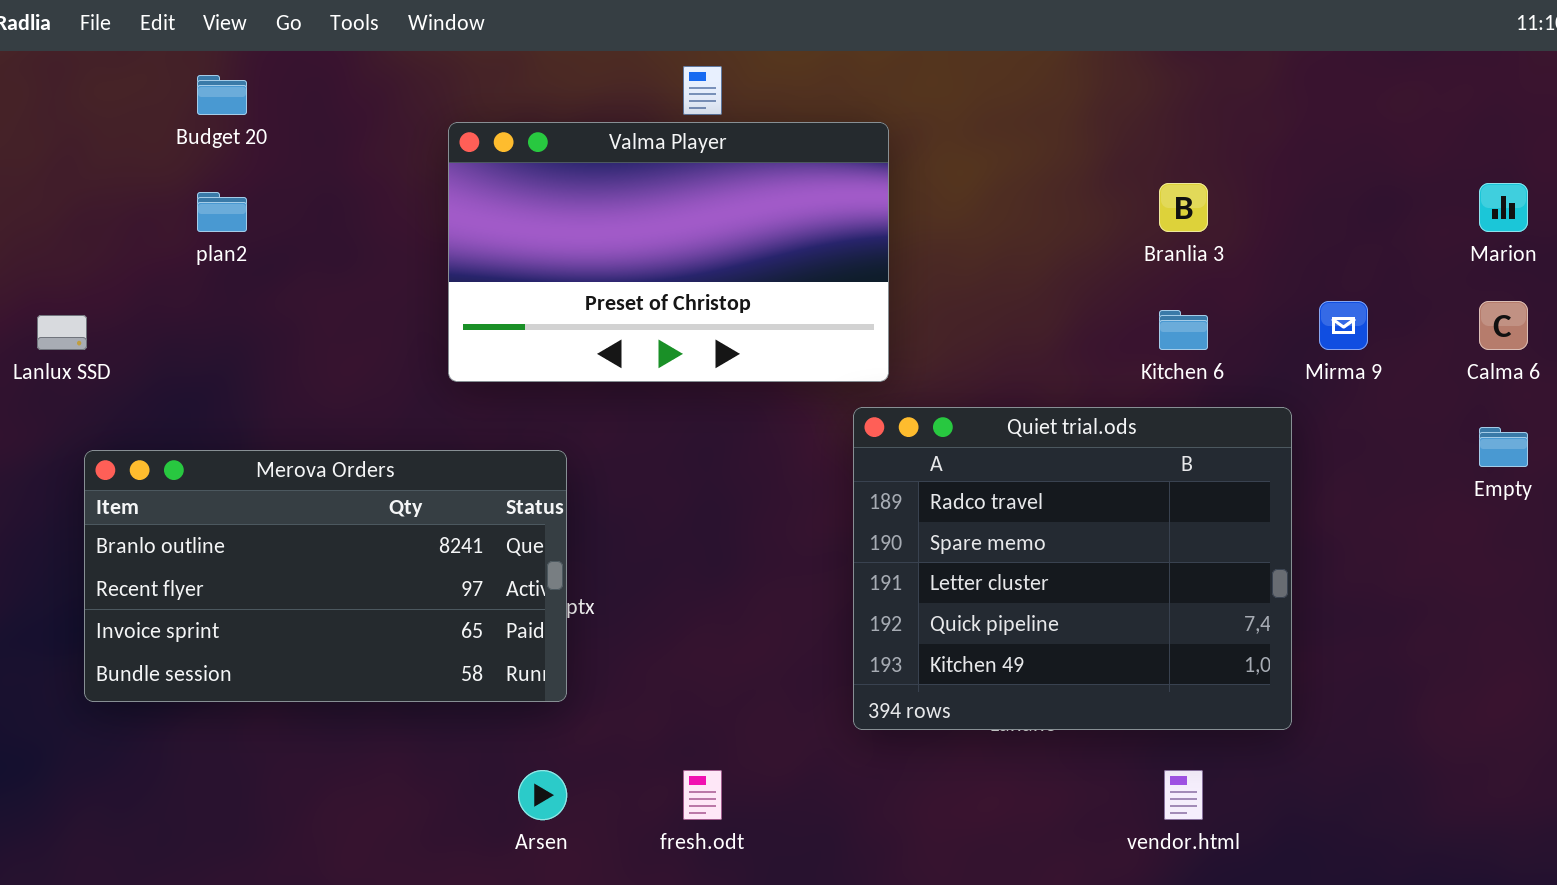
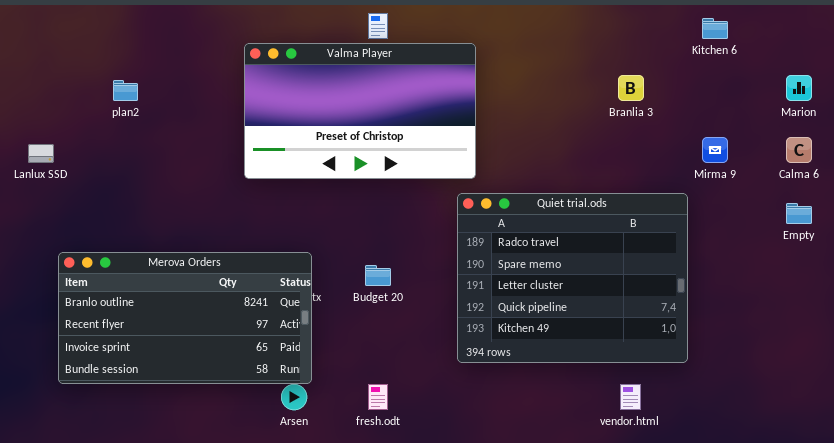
Budget 20: [197,75,247,115] -> [365,265,391,286], moved
Kitchen 6: [1159,310,1208,350] -> [702,18,728,39], moved
Merova Orders: [84,450,567,702] -> [58,252,312,384], moved

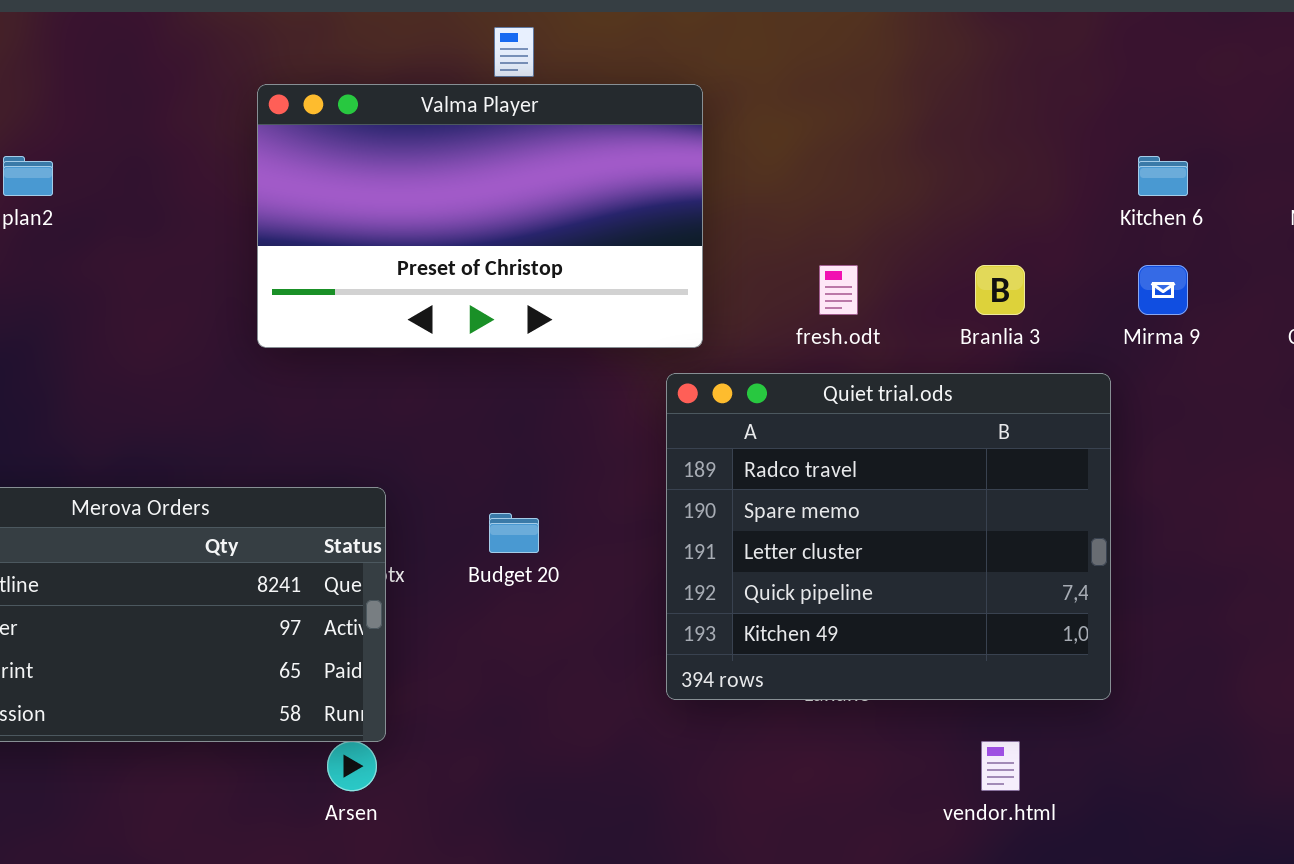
Kitchen 6: [702,18,728,39] -> [1138,156,1188,196], moved
Branlia 3: [618,75,644,101] -> [975,265,1025,315], moved
fresh.odt: [368,384,388,410] -> [819,265,858,315], moved

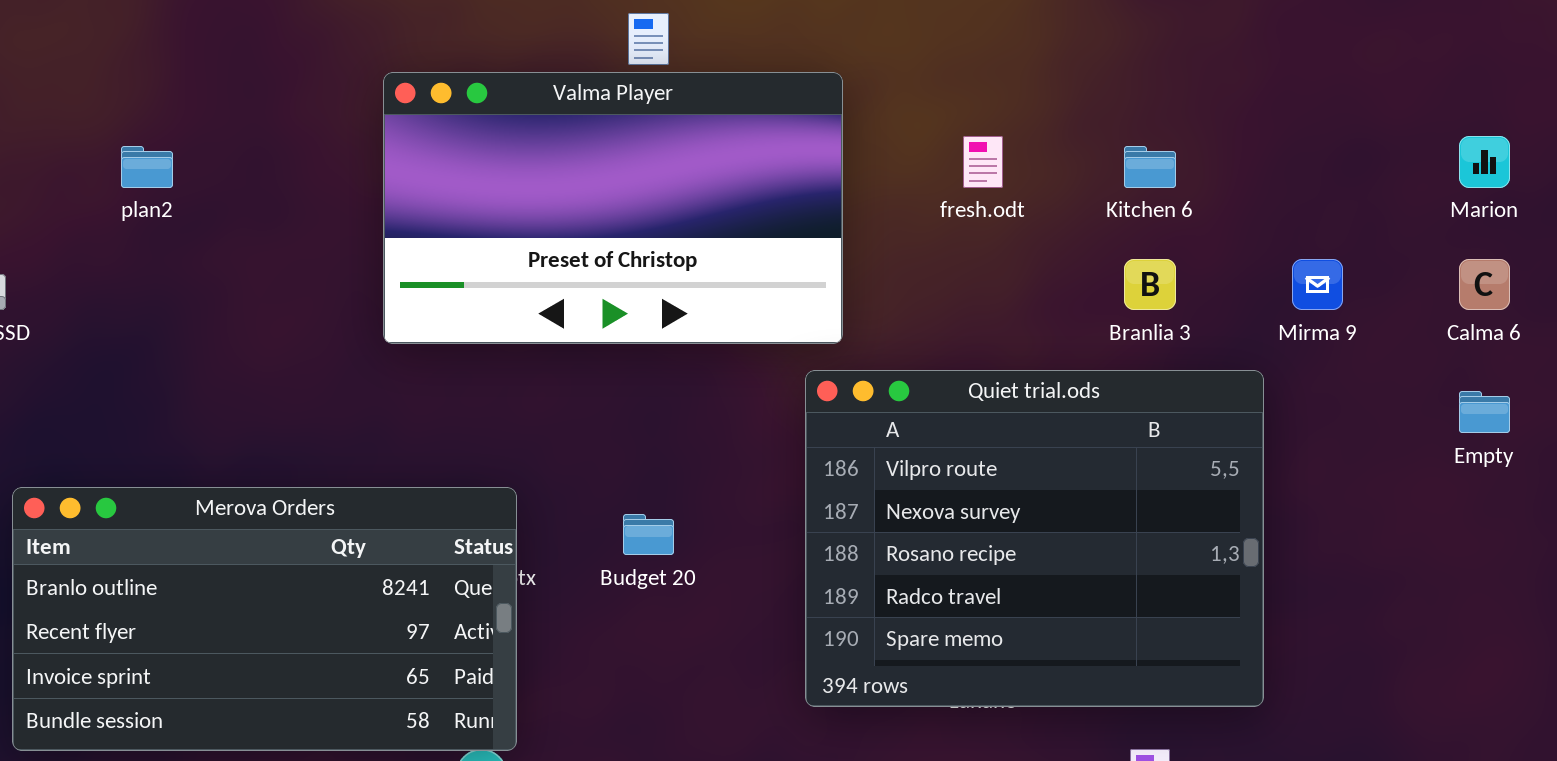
Kitchen 6: [1138,156,1188,196] -> [1124,146,1176,188], moved
fresh.odt: [819,265,858,315] -> [963,136,1003,188], moved
Quiet trial.ods: [666,373,1111,700] -> [805,370,1264,707], scrolled up 3 rows

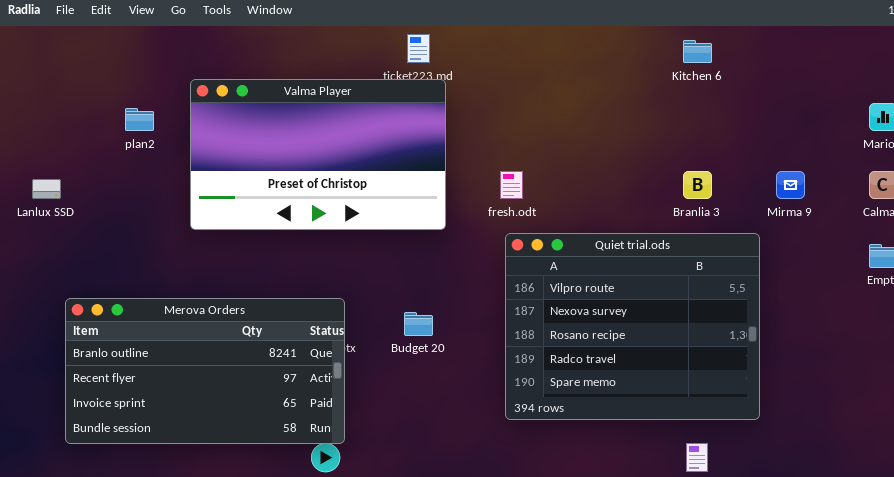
Valma Player: [383,72,843,344] -> [190,79,446,230], moved
fresh.odt: [963,136,1003,188] -> [500,171,523,199], moved
Kitchen 6: [1124,146,1176,188] -> [683,40,712,63], moved

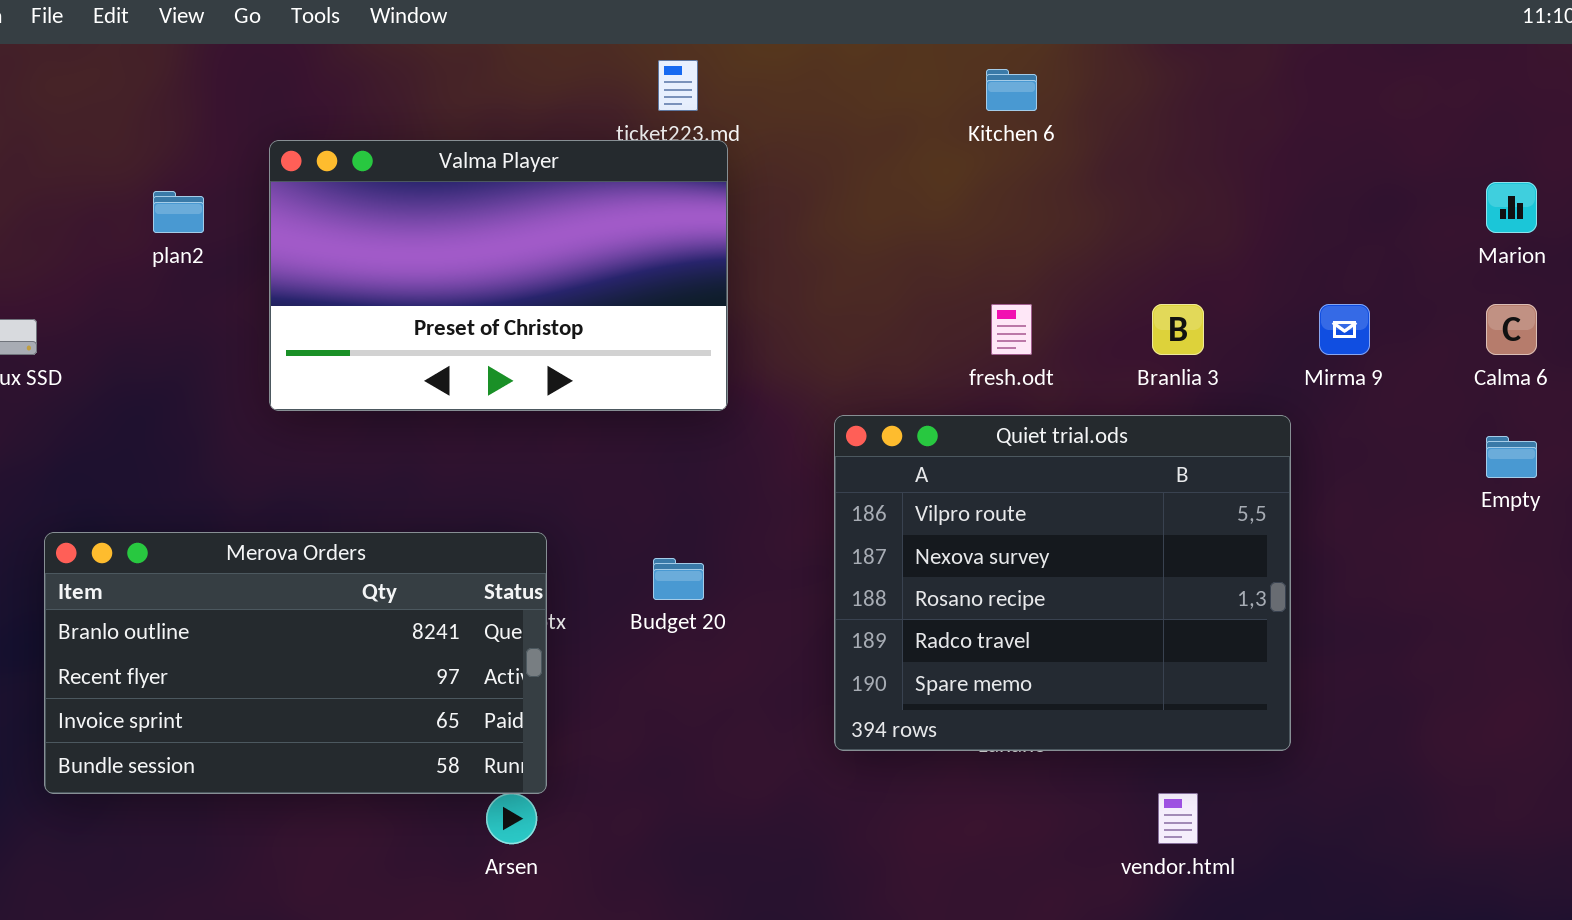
Kitchen 6: [683,40,712,63] -> [986,69,1037,111], moved
fresh.odt: [500,171,523,199] -> [991,304,1032,355], moved

